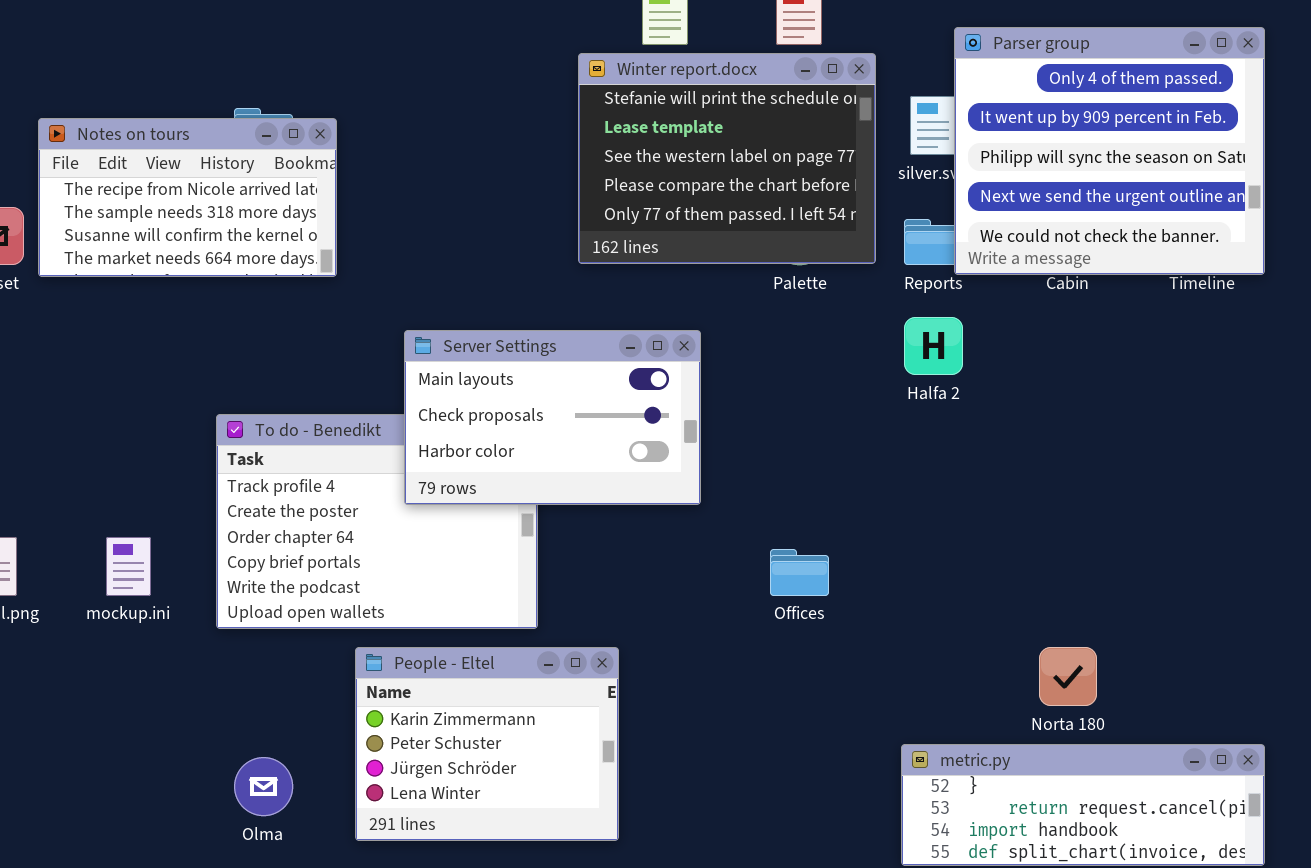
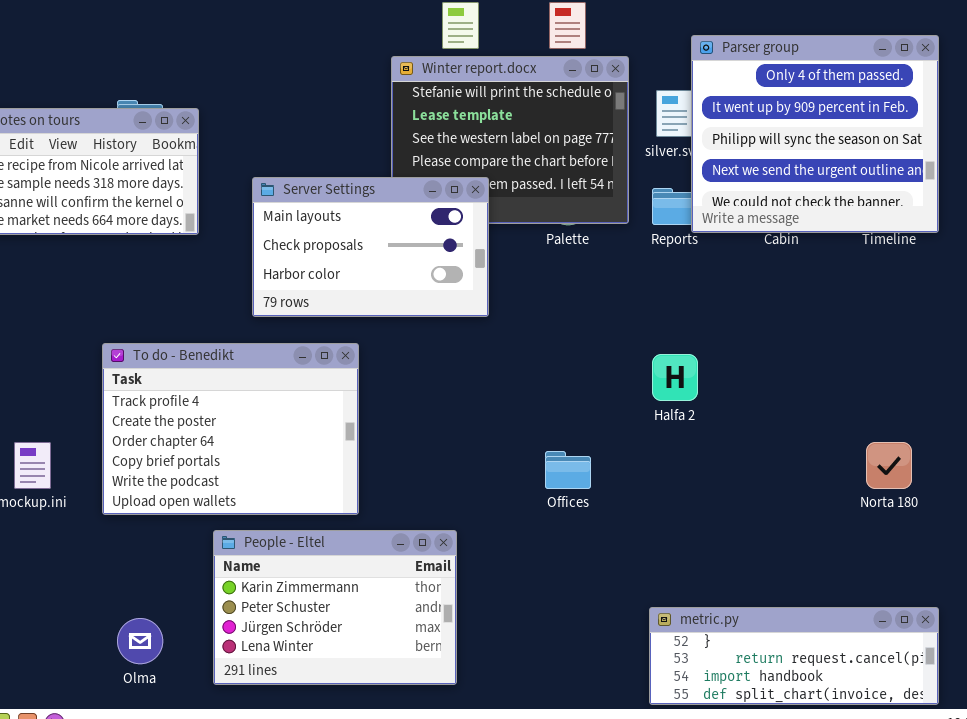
Halfa 2: [904,317,963,375] -> [652,354,698,401], moved
Server Settings: [404,330,701,505] -> [252,177,489,317], moved
People - Eltel: [355,647,619,841] -> [213,530,457,685], resized
Norta 180: [1039,647,1097,706] -> [866,442,912,489], moved

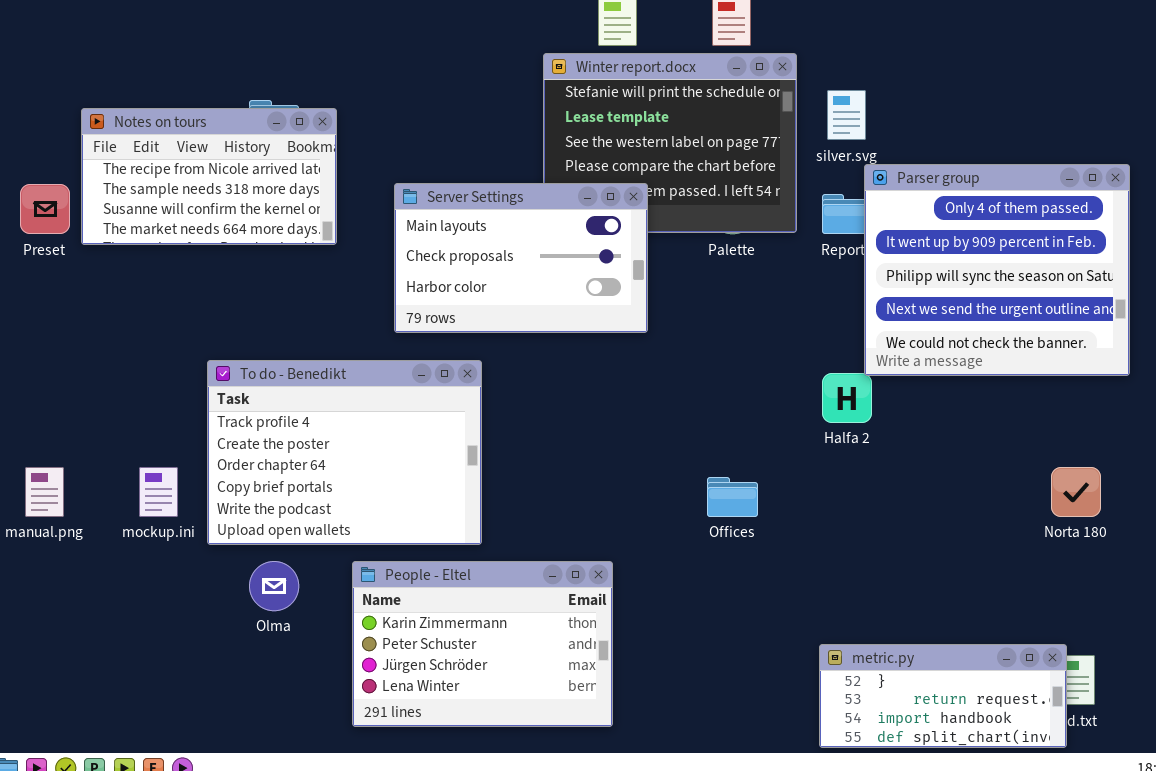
Parser group: [691,35,939,233] -> [864,164,1130,376], moved
To do - Benedikt: [102,343,359,515] -> [207,360,482,545], moved
metric.py: [649,607,939,705] -> [819,644,1067,748], resized
Olma: [117,618,163,664] -> [249,561,299,611], moved

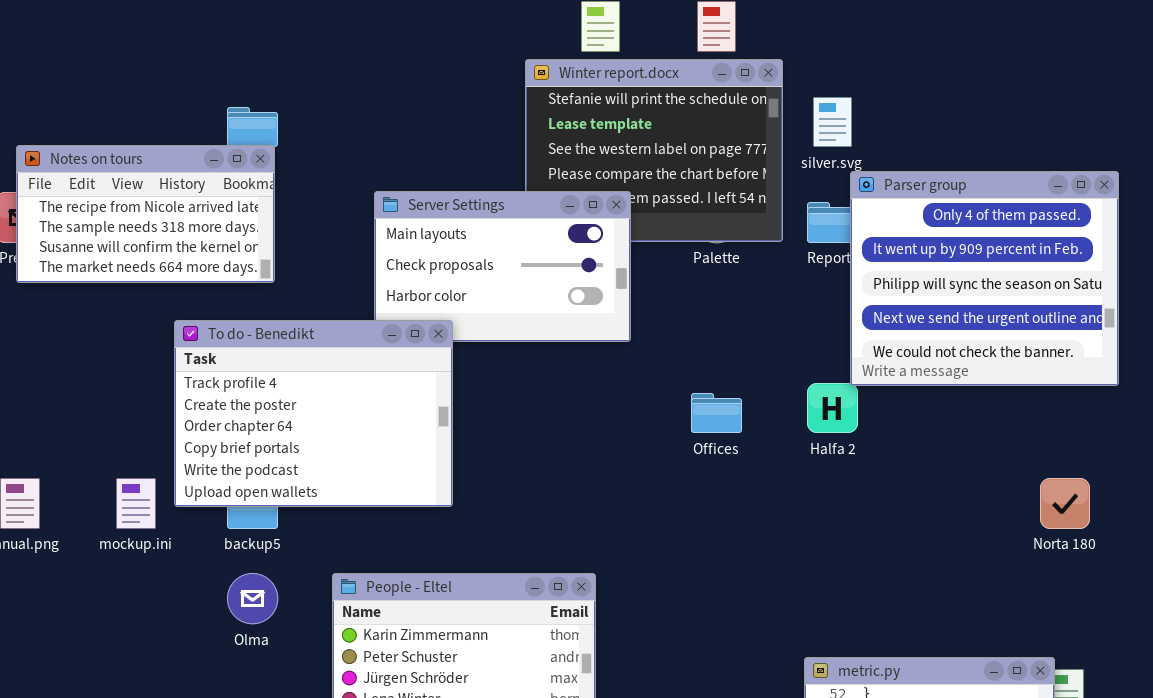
Notes on tours: [81,108,337,245] -> [16,145,275,283], moved
To do - Benedikt: [207,360,482,545] -> [174,320,453,507], moved
Offices: [707,477,758,517] -> [691,393,742,433], moved

